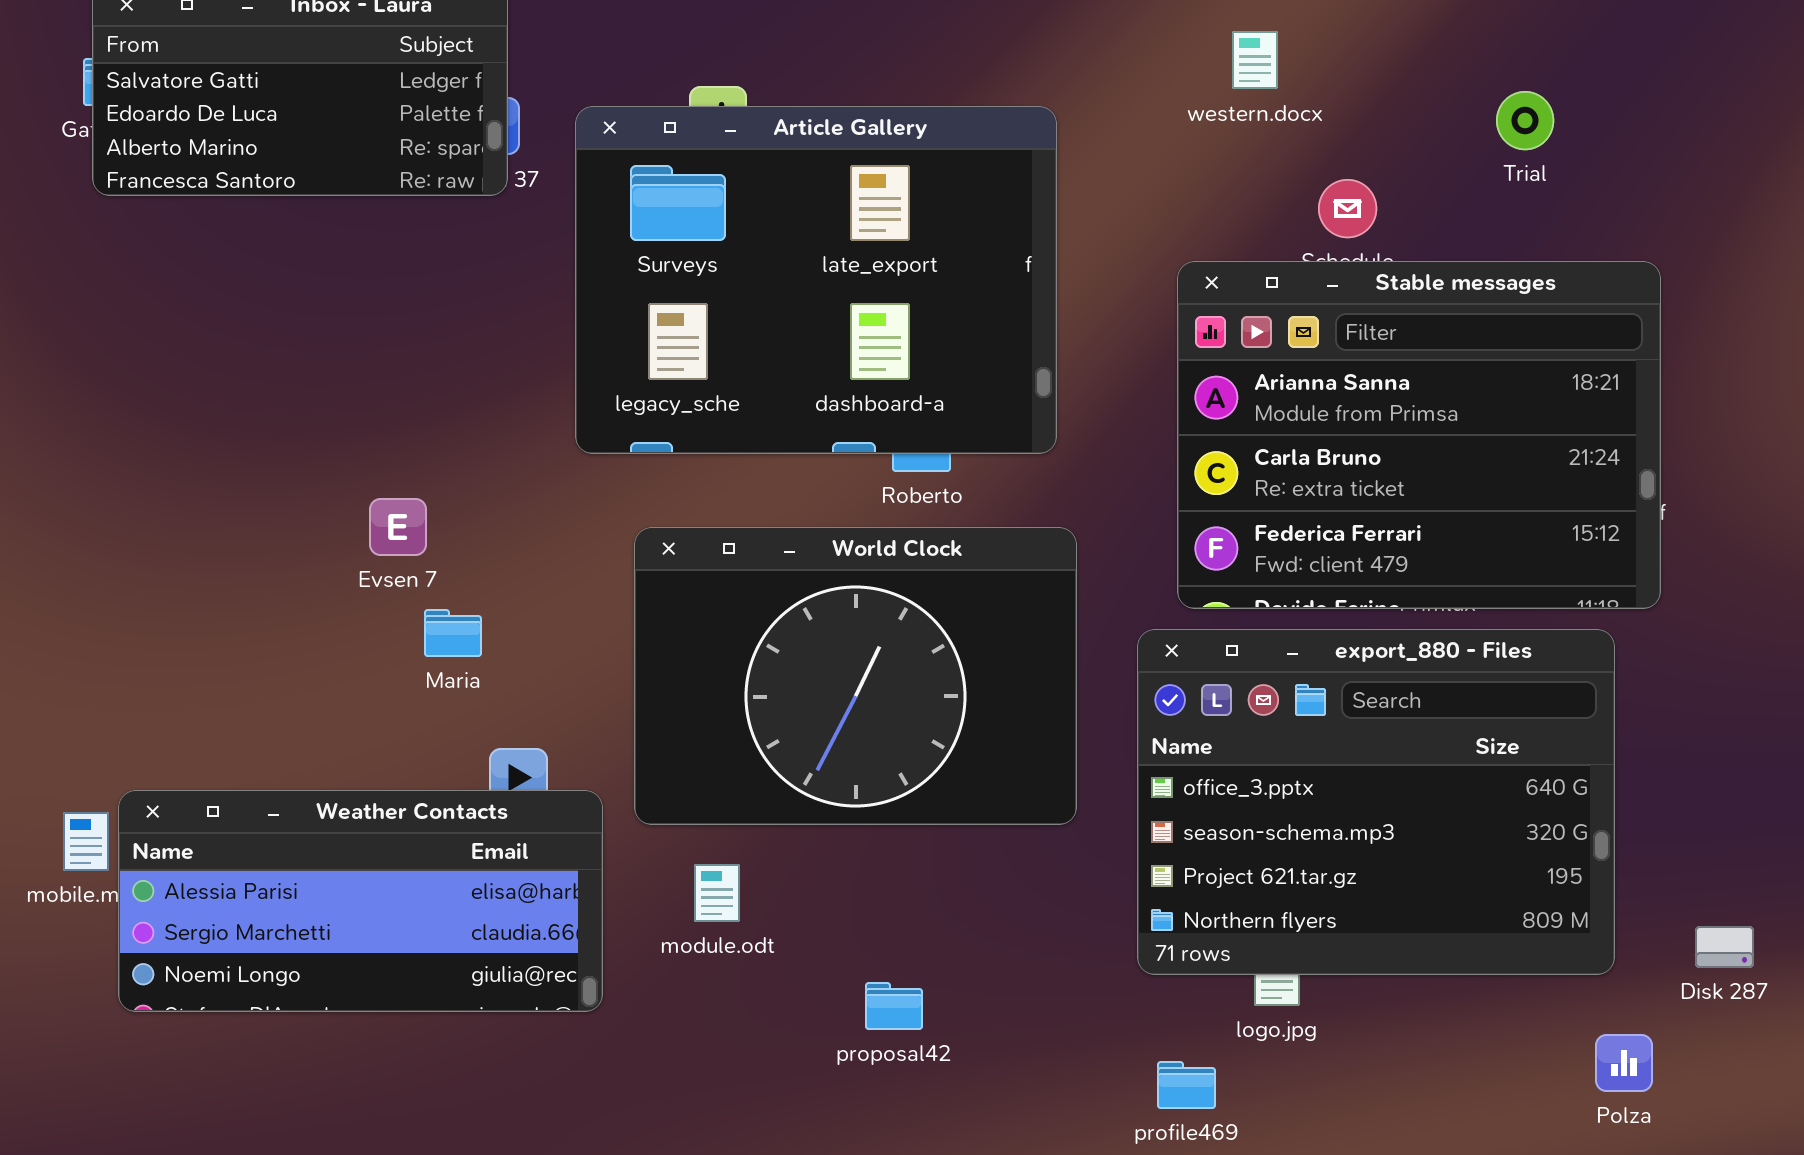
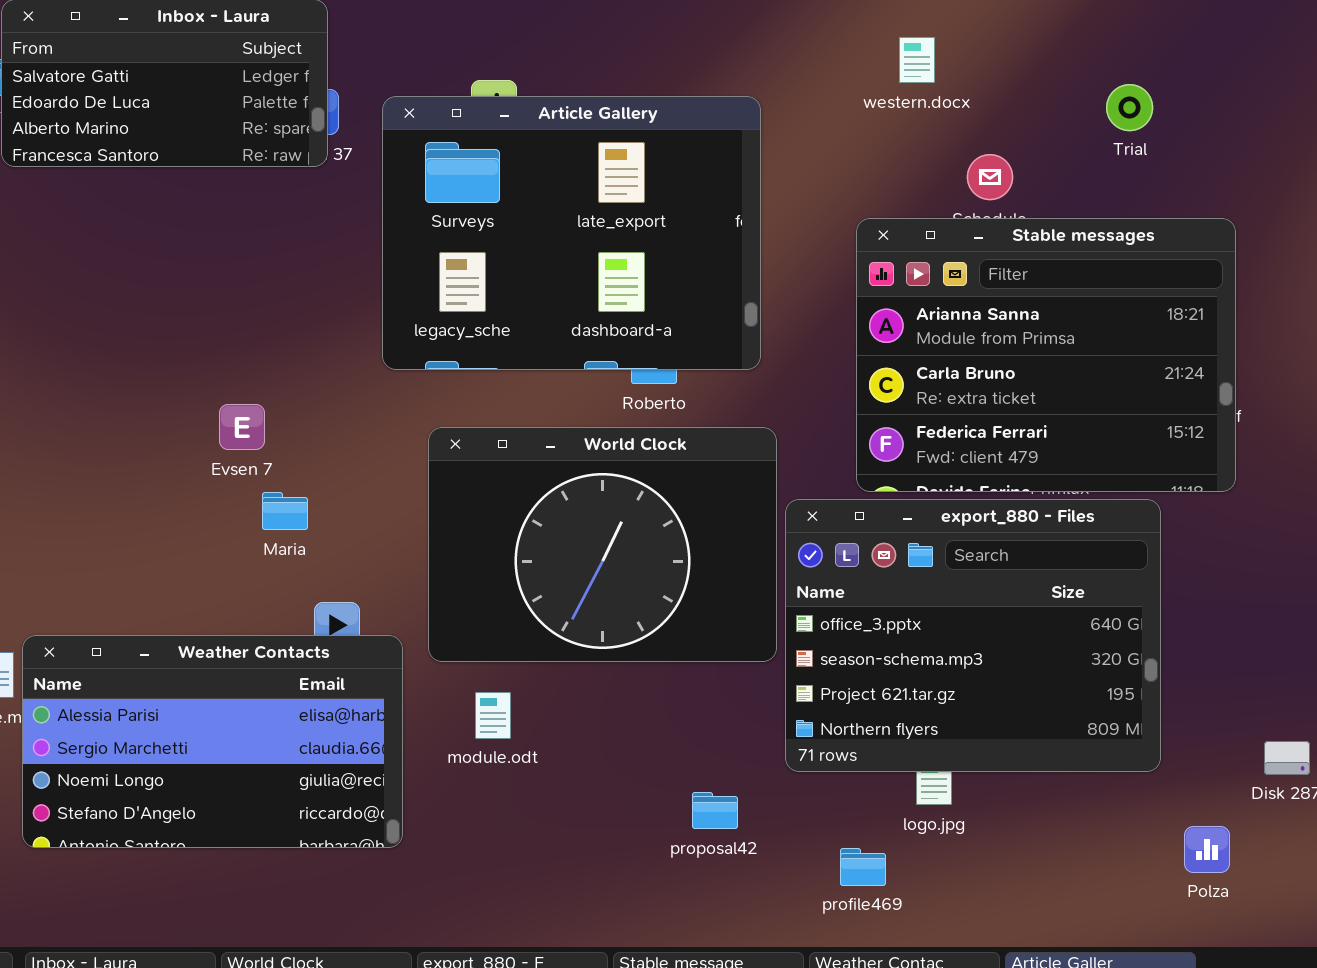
export_880 - Files: [1137,629,1615,975] -> [785,499,1161,772], moved
Weather Contacts: [118,790,603,1012] -> [22,635,403,848], resized
proposal42: [865,982,923,1030] -> [692,792,738,829], moved

